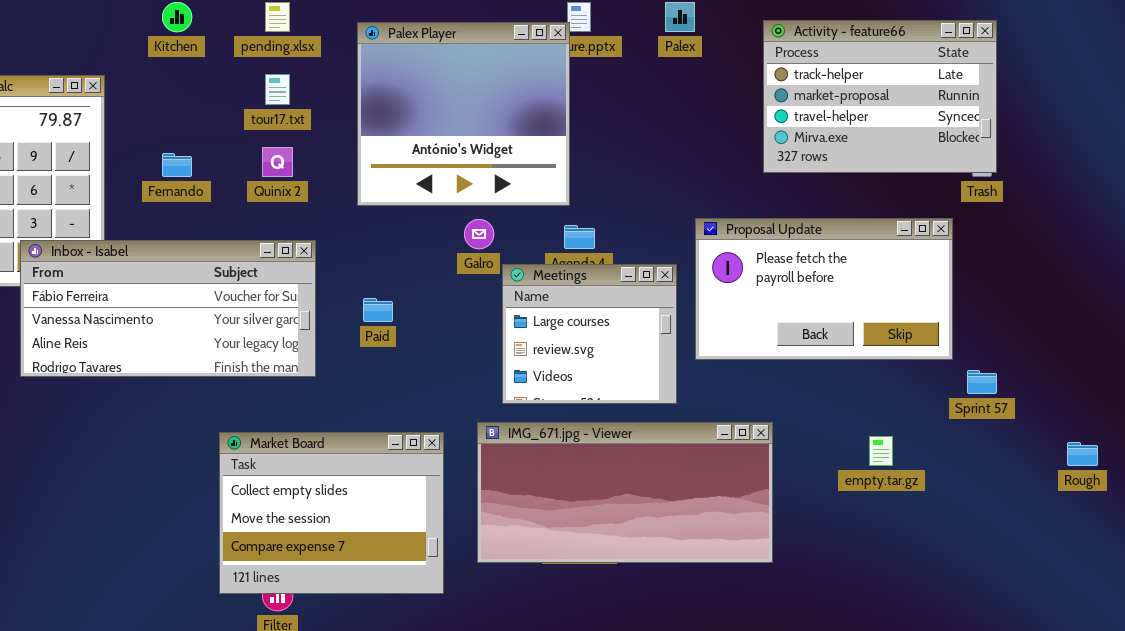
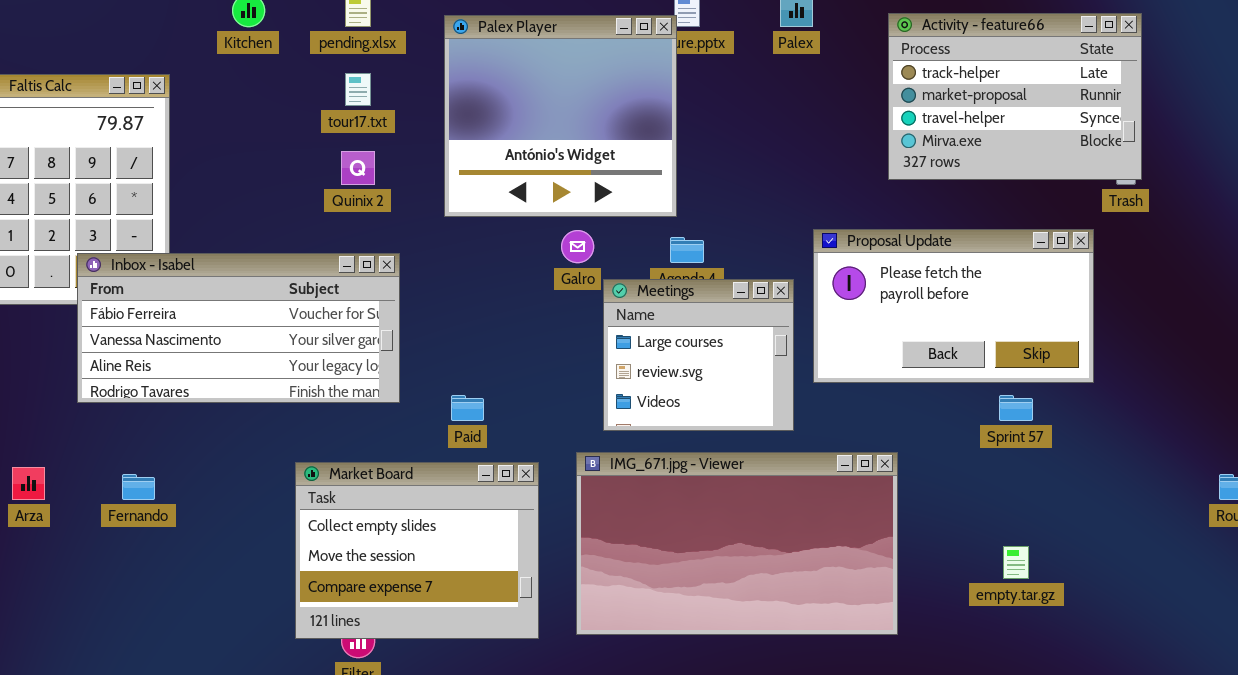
Fernando: [162,153,192,177] -> [122,474,155,500], moved
Paid: [363,298,393,322] -> [451,395,484,421], moved
Sprint 57: [967,370,997,394] -> [999,395,1033,421], moved
IMG_671.jpg - Viewer: [477,422,773,563] -> [576,452,898,635], resized
empty.tar.gz: [869,436,893,466] -> [1003,546,1029,579], moved

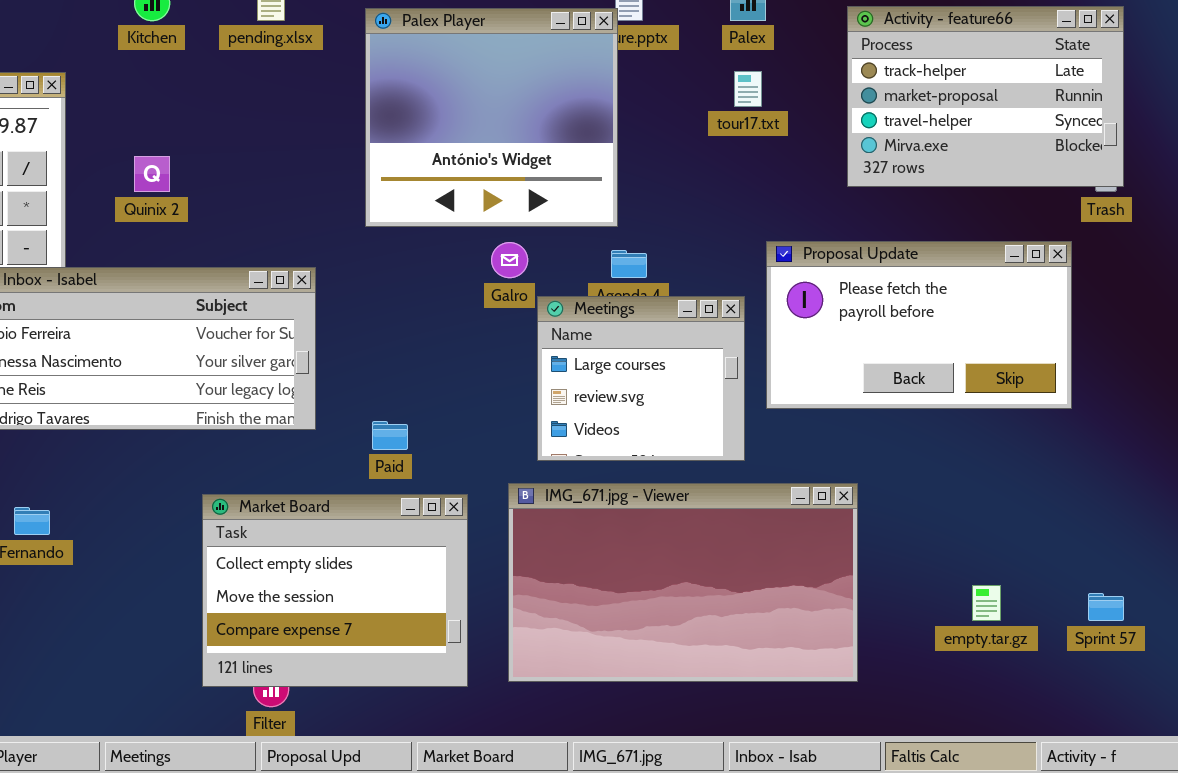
tour17.txt: [345,73,371,106] -> [734,71,762,107], moved
Quinix 2: [341,151,375,185] -> [134,156,170,192], moved
Sprint 57: [999,395,1033,421] -> [1088,593,1124,621], moved

